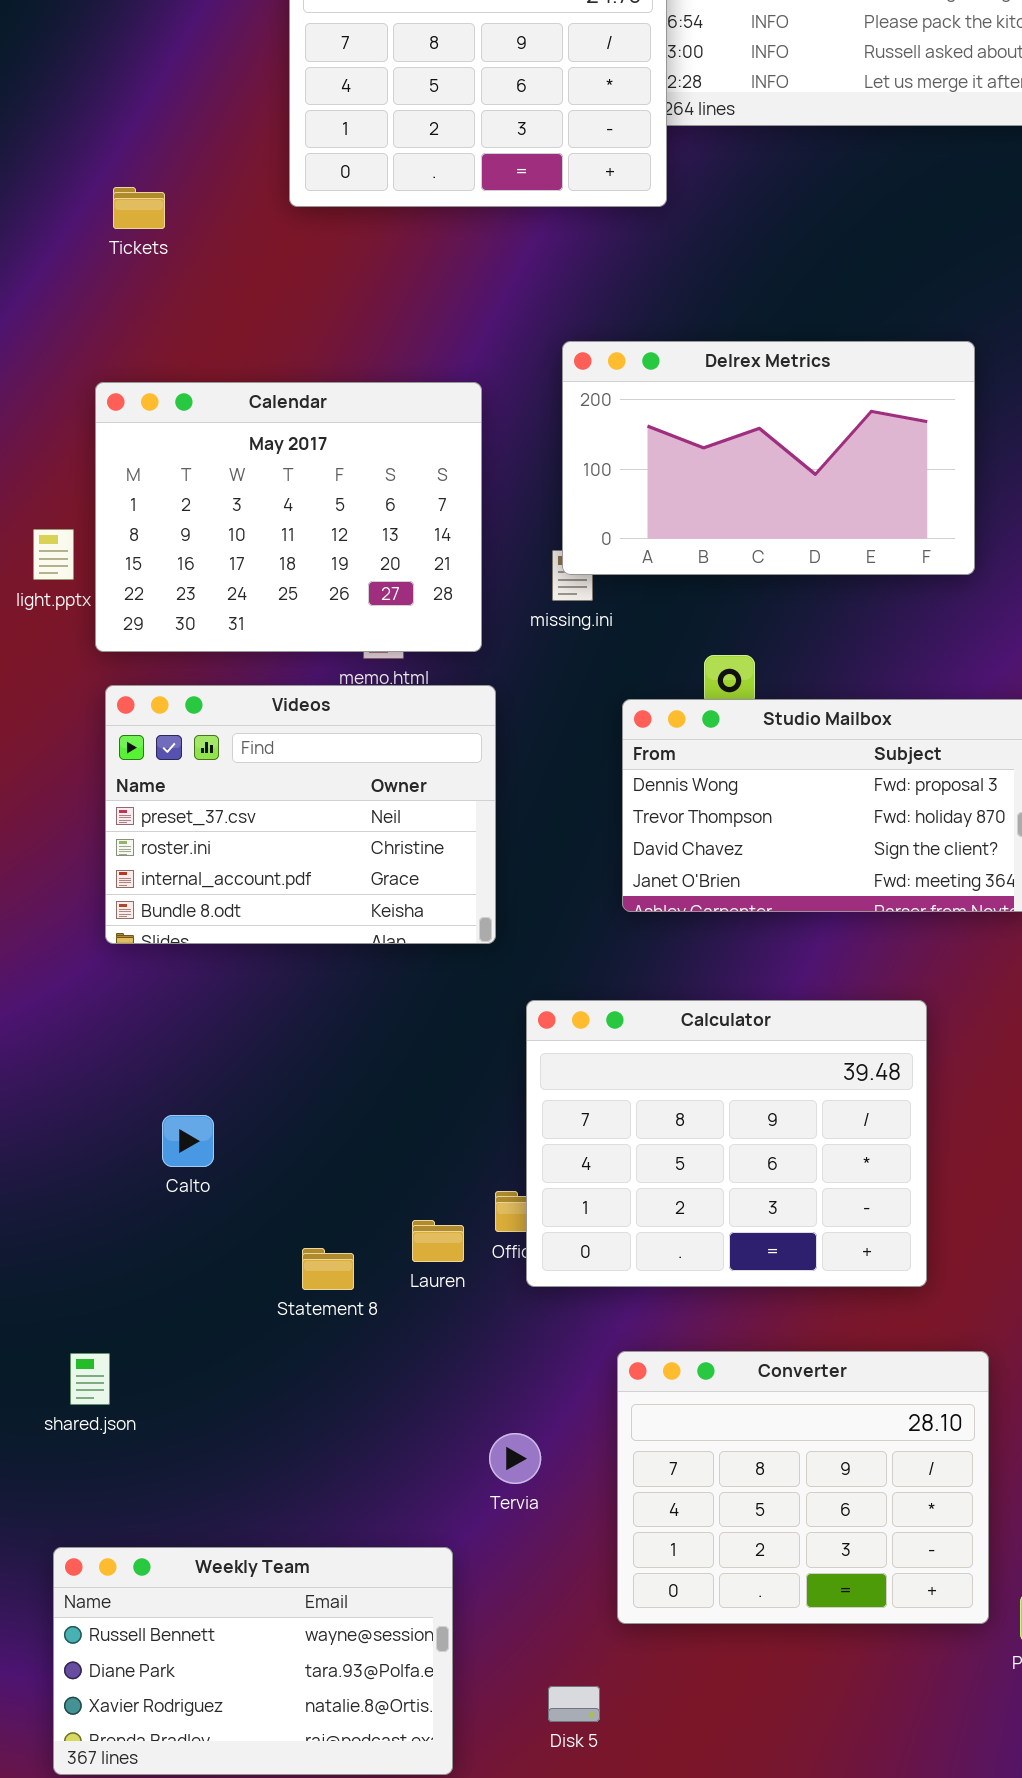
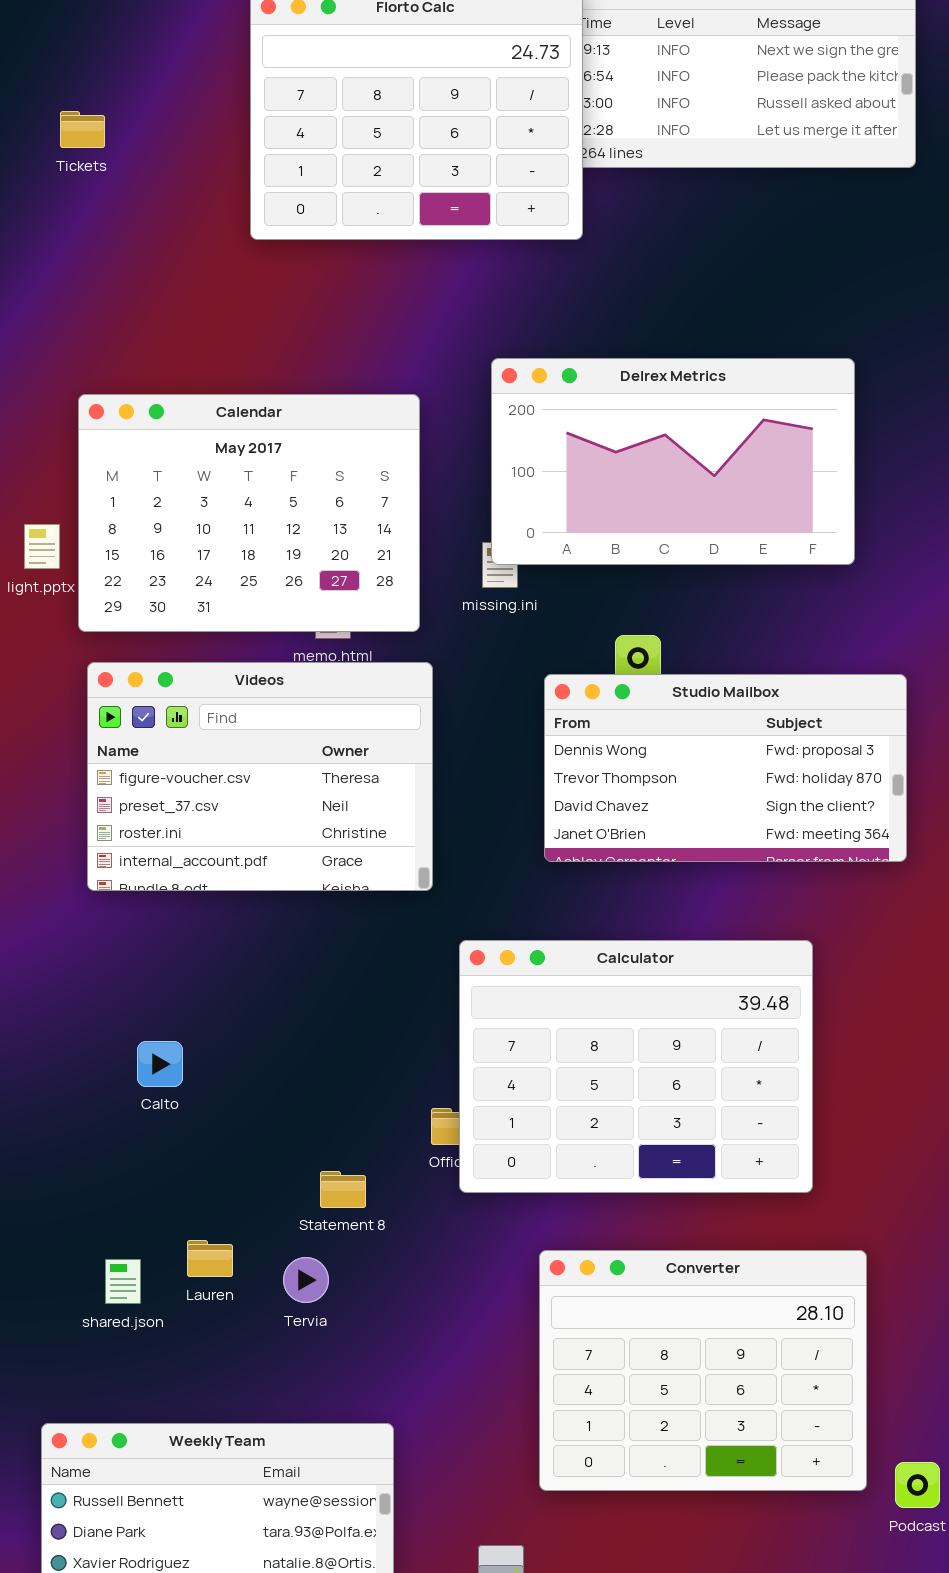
Tickets: [113,187,165,229] -> [60,111,105,148], moved
Videos: [105,685,496,944] -> [87,662,433,891], scrolled up 1 row
Lauren: [412,1220,464,1262] -> [187,1240,233,1277], moved
Statement 8: [302,1248,354,1290] -> [320,1171,366,1208], moved
shared.json: [70,1353,110,1405] -> [105,1259,141,1304], moved
Tervia: [489,1433,541,1484] -> [283,1257,329,1303], moved

